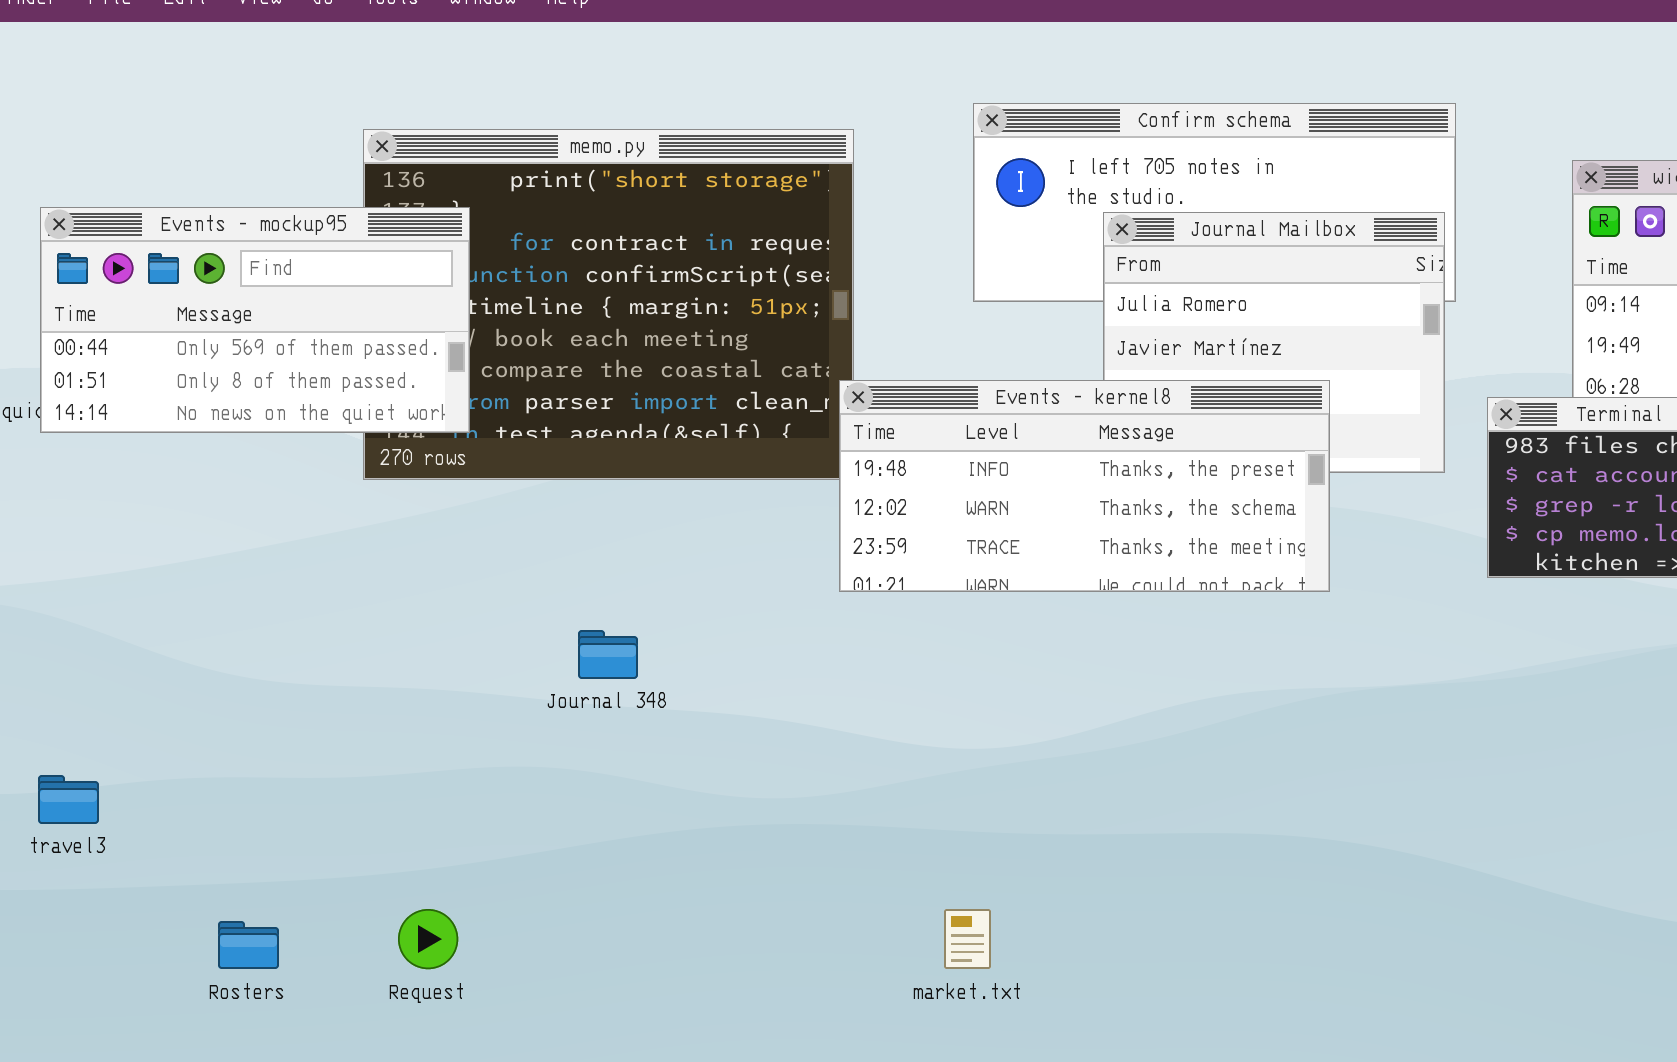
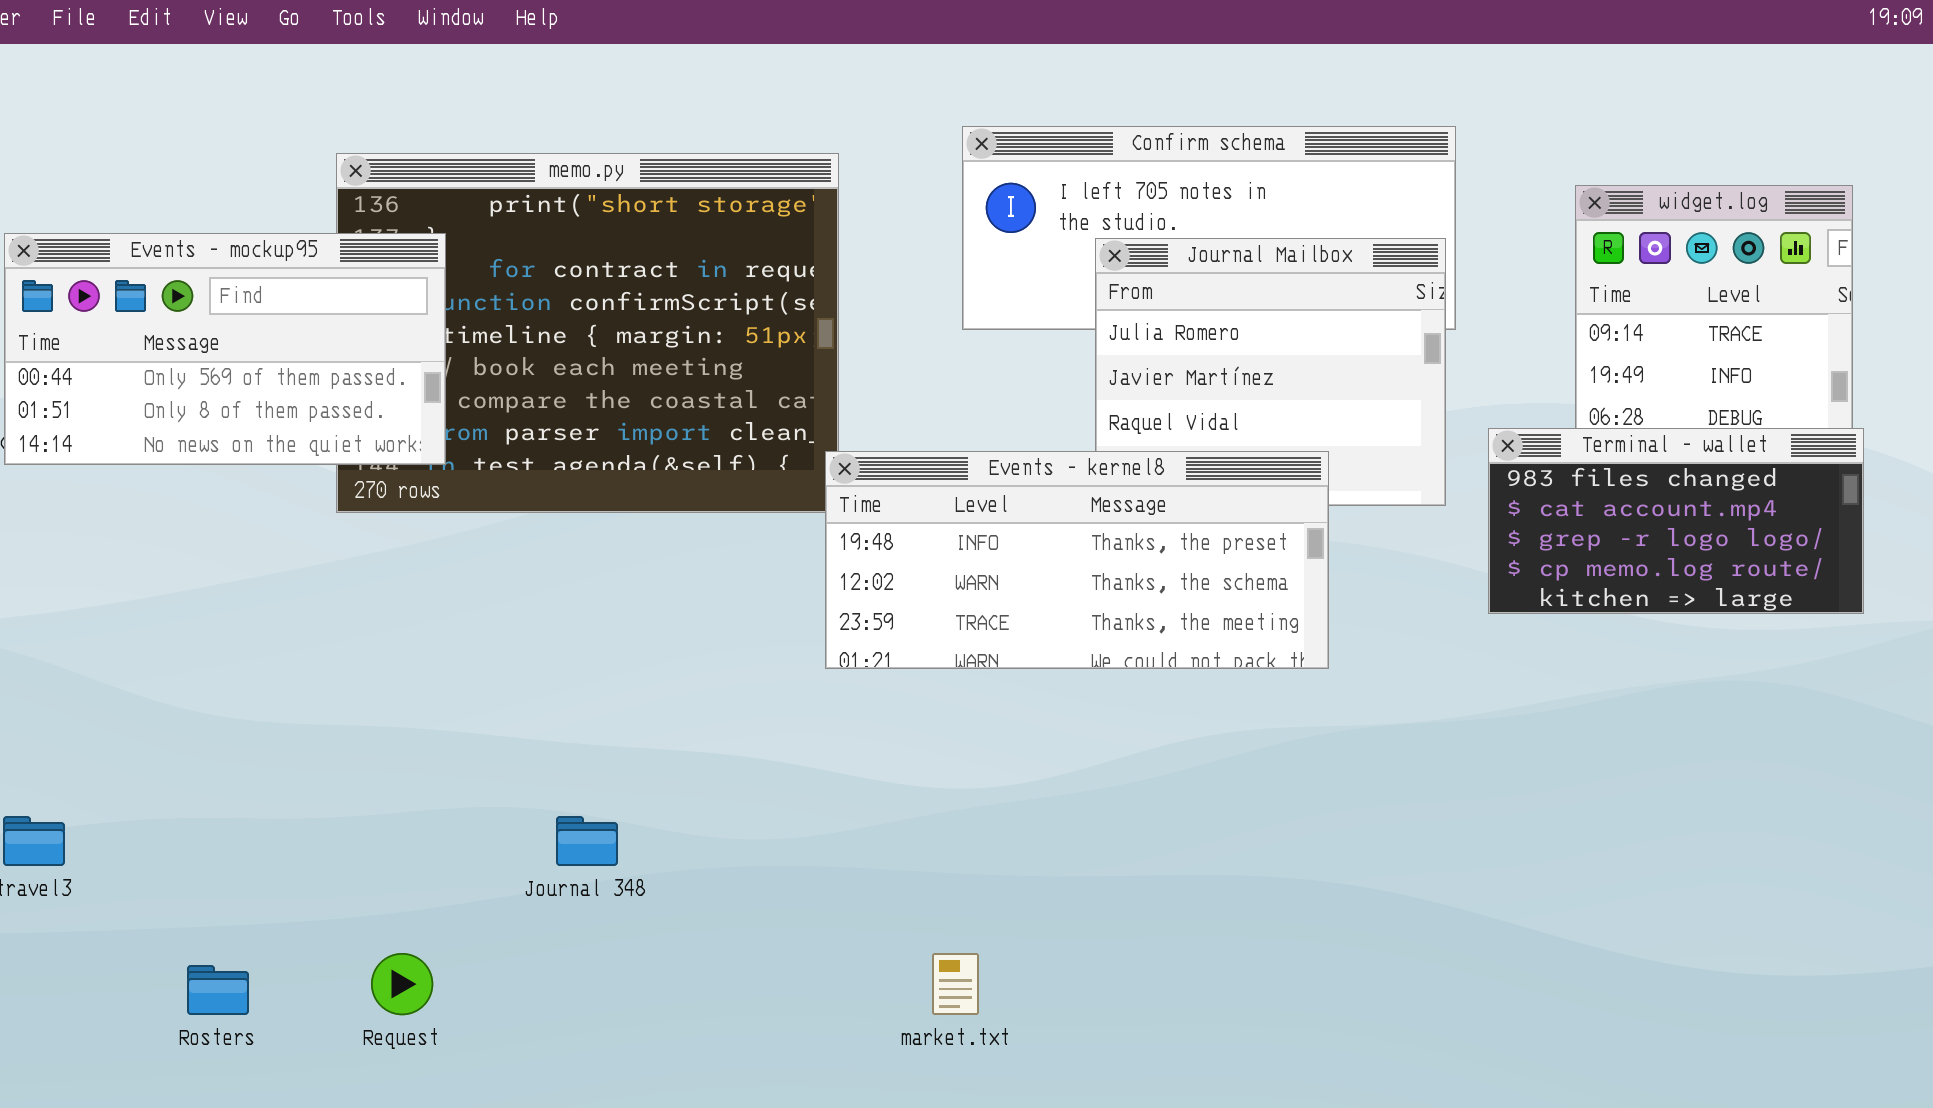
Events - kernel8: [839,380,1330,592] -> [825,451,1329,669], moved
Journal 348: [578,630,638,679] -> [556,816,618,866], moved

